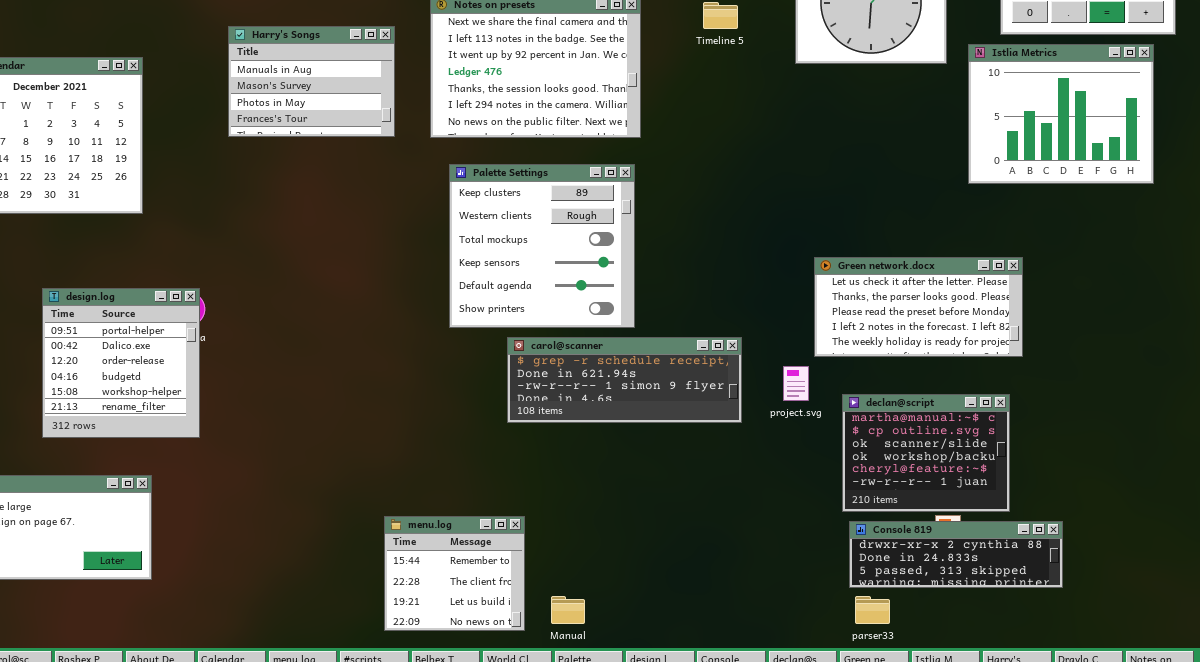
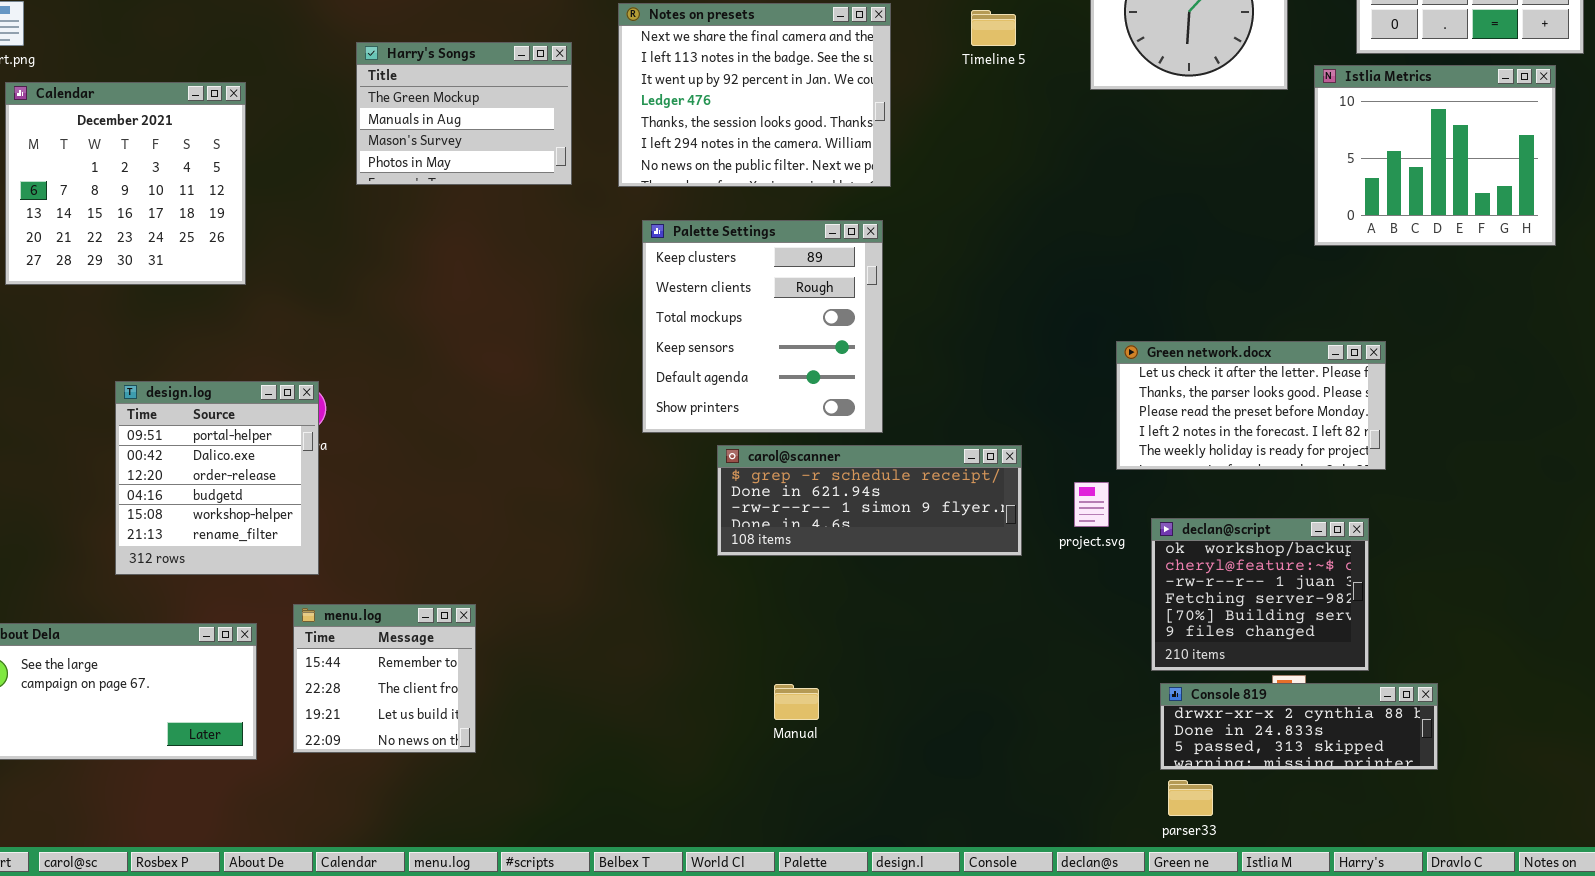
Harry's Songs: [228,26,395,137] -> [356,42,572,185], scrolled up 1 row
declan@script: [842,394,1010,512] -> [1151,518,1369,671], scrolled down 3 rows
menu.log: [384,516,525,631] -> [293,604,476,753], moved
Manual: [551,596,585,624] -> [774,684,819,720], moved

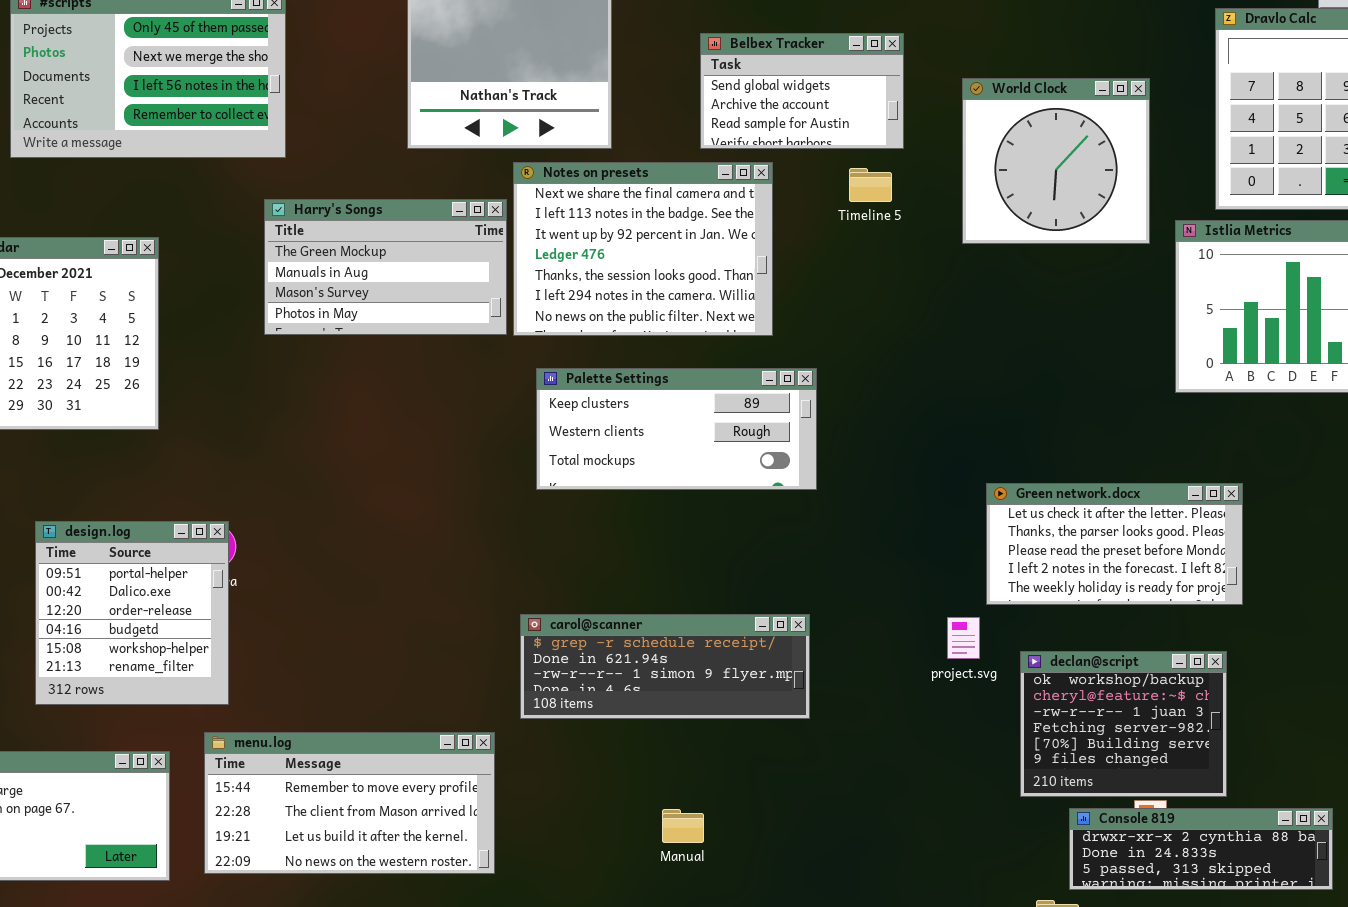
Harry's Songs: [356,42,572,185] -> [264,199,507,335], resized
Palette Settings: [642,220,883,433] -> [536,368,817,490], resized
carol@scanner: [717,445,1022,556] -> [520,614,810,719], moved
menu.log: [293,604,476,753] -> [204,732,495,874], resized
Console 819: [1160,683,1438,770] -> [1069,808,1333,890], moved

